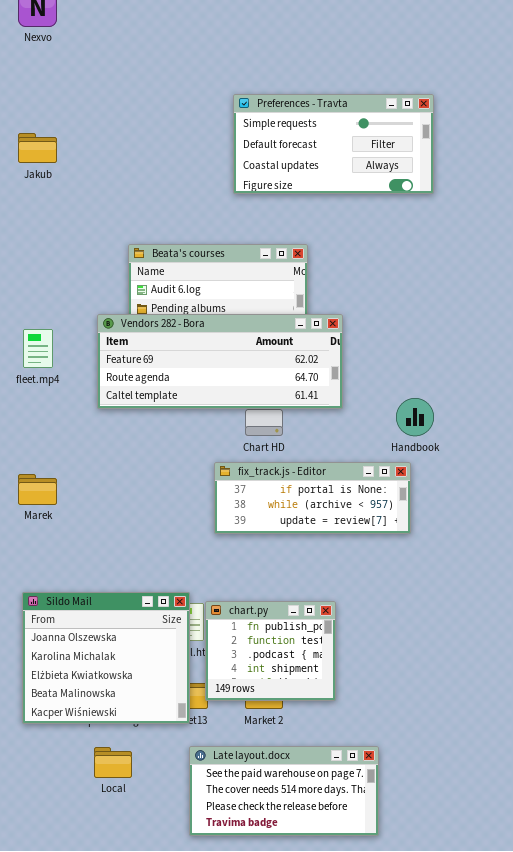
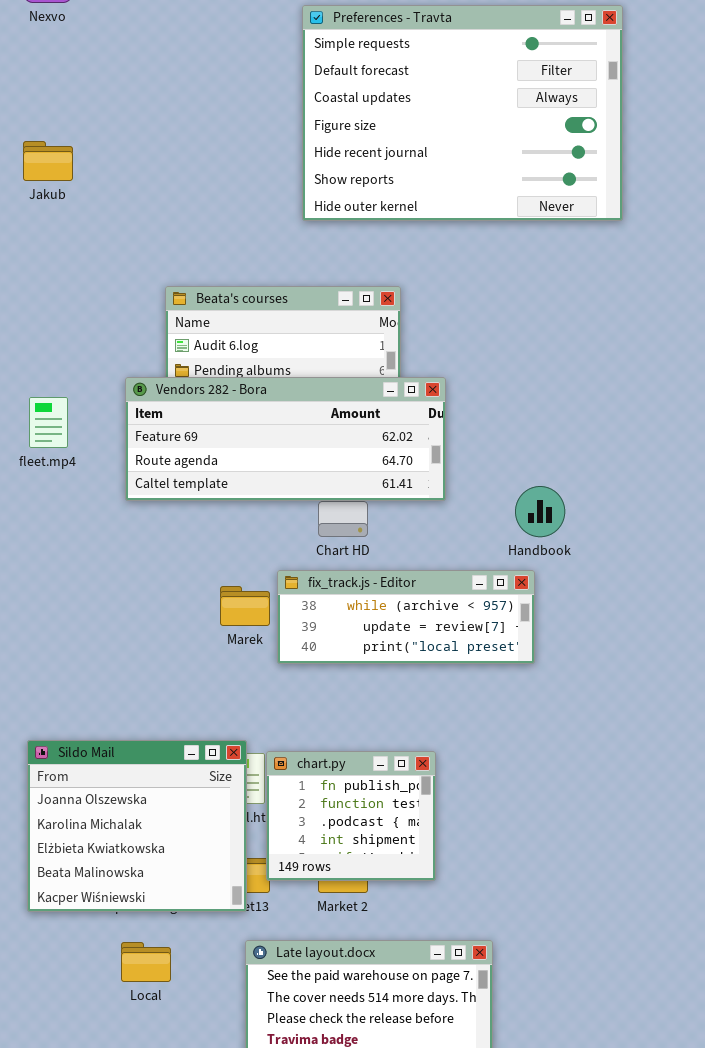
Preferences - Travta: [233,94,434,194] -> [302,5,623,221], resized
fix_track.js - Editor: [214,462,411,534] -> [277,570,535,664], scrolled down 1 row
Marek: [18,474,57,505] -> [220,586,270,626], moved

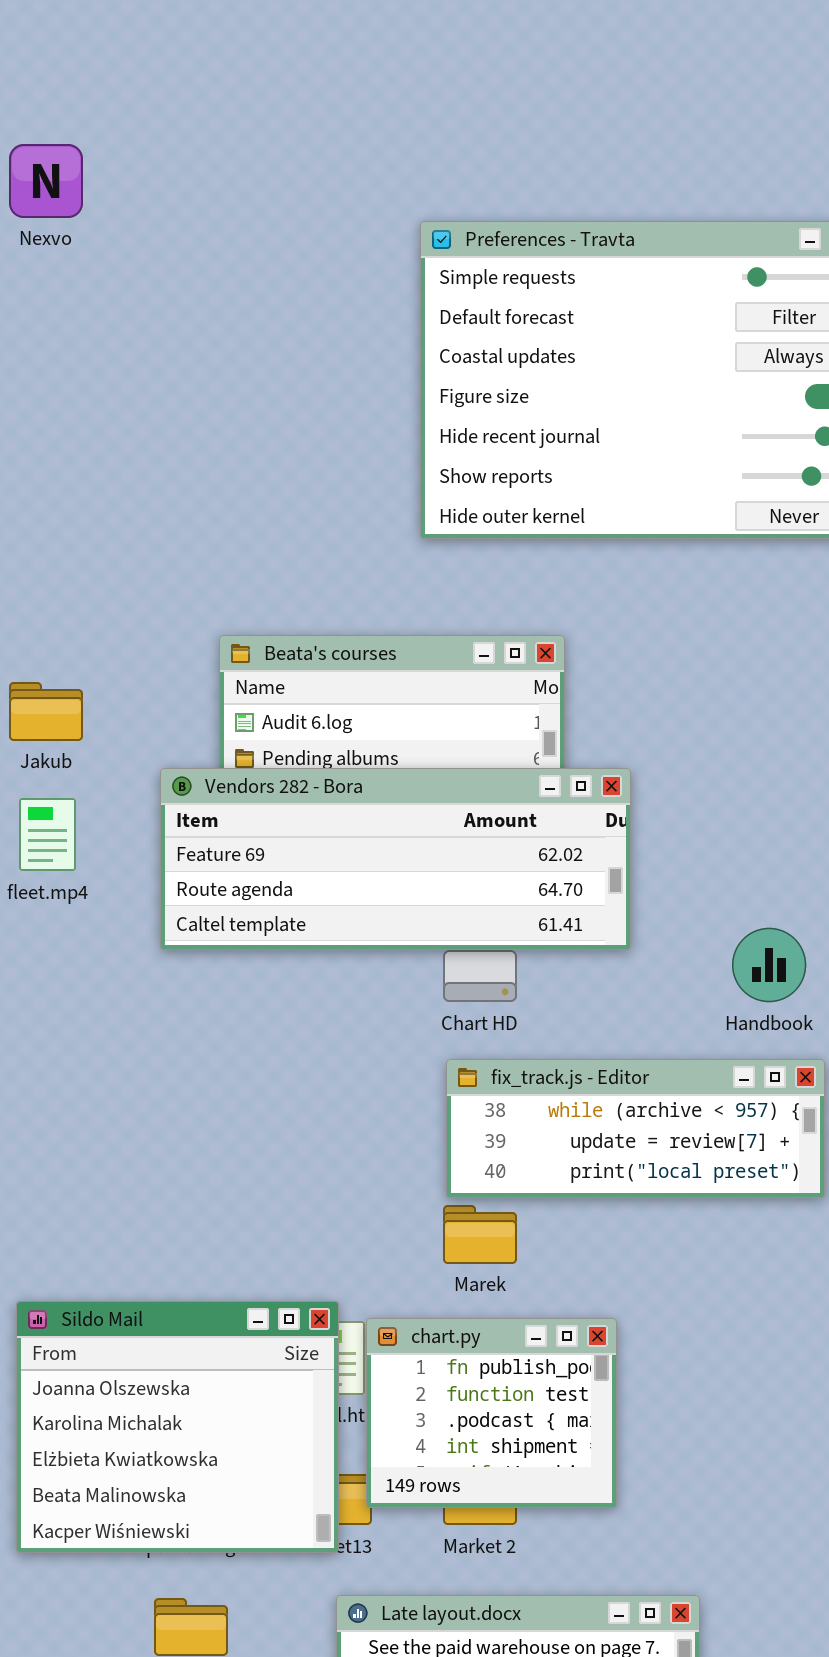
Jakub: [23,141,73,181] -> [9,682,83,741], moved
fix_track.js - Editor: [277,570,535,664] -> [446,1059,825,1198], moved
Marek: [220,586,270,626] -> [443,1205,517,1264], moved

